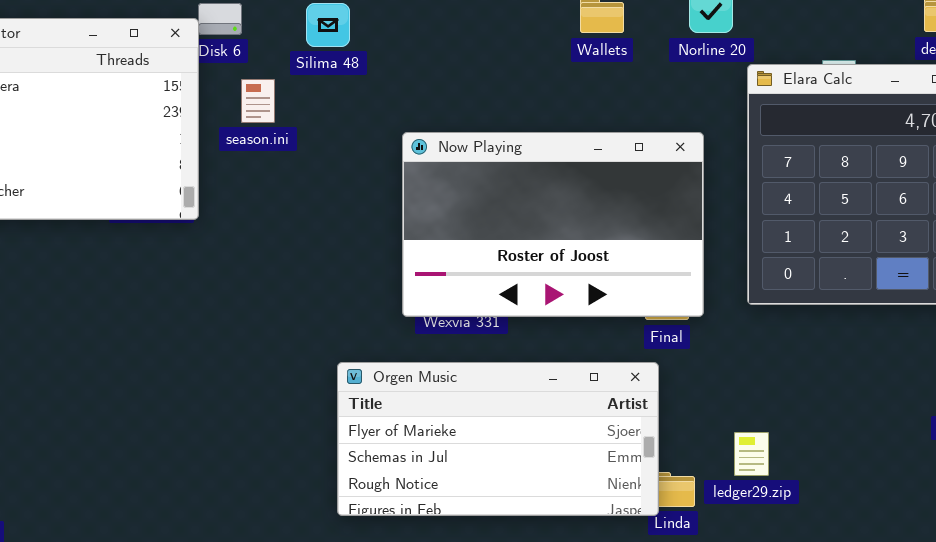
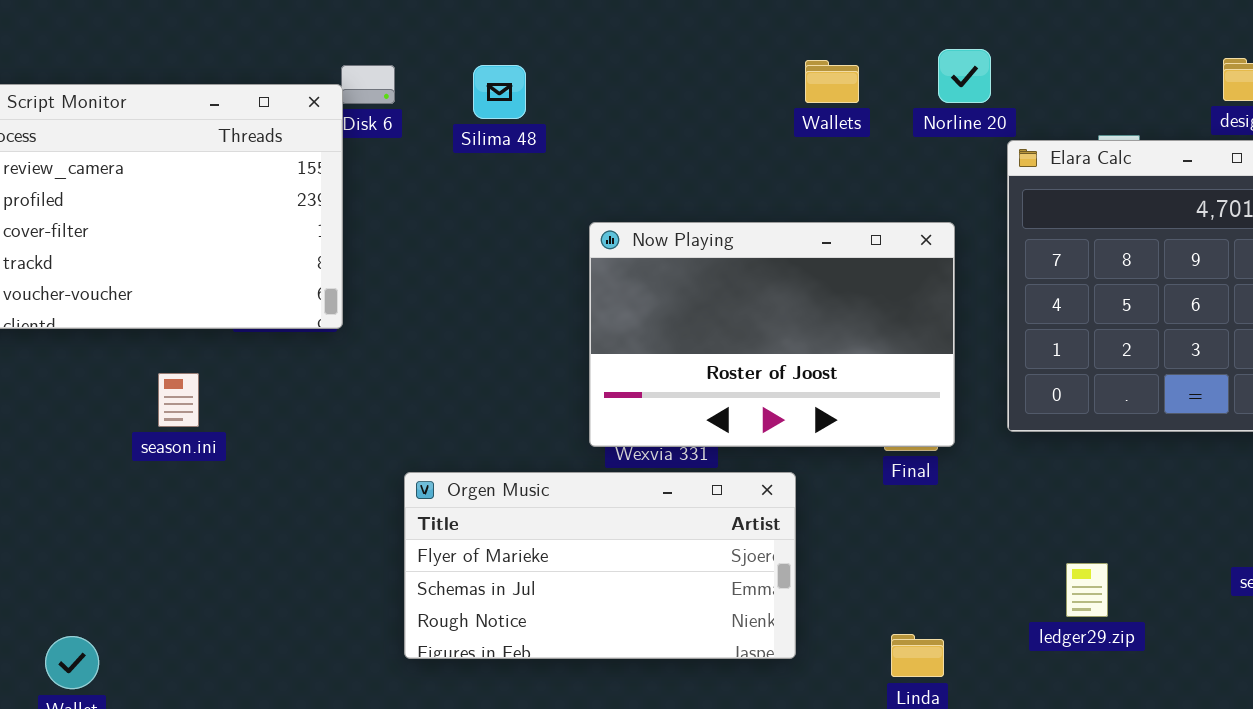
season.ini: [241,79,275,123] -> [158,373,199,427], moved
Orgen Music: [337,362,659,516] -> [404,472,796,659], moved
ledger29.zip: [734,432,769,476] -> [1066,563,1108,617], moved

